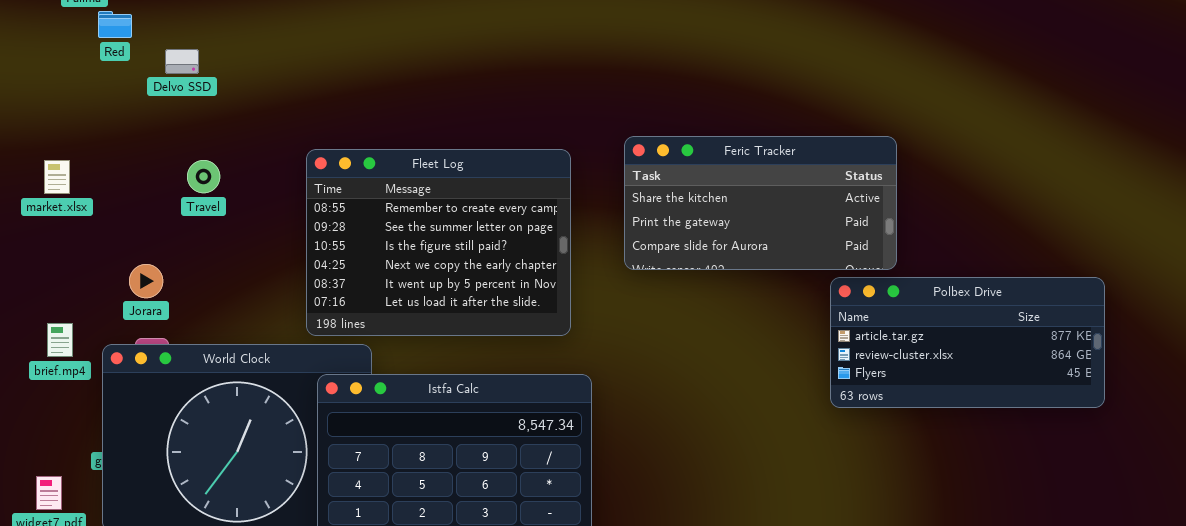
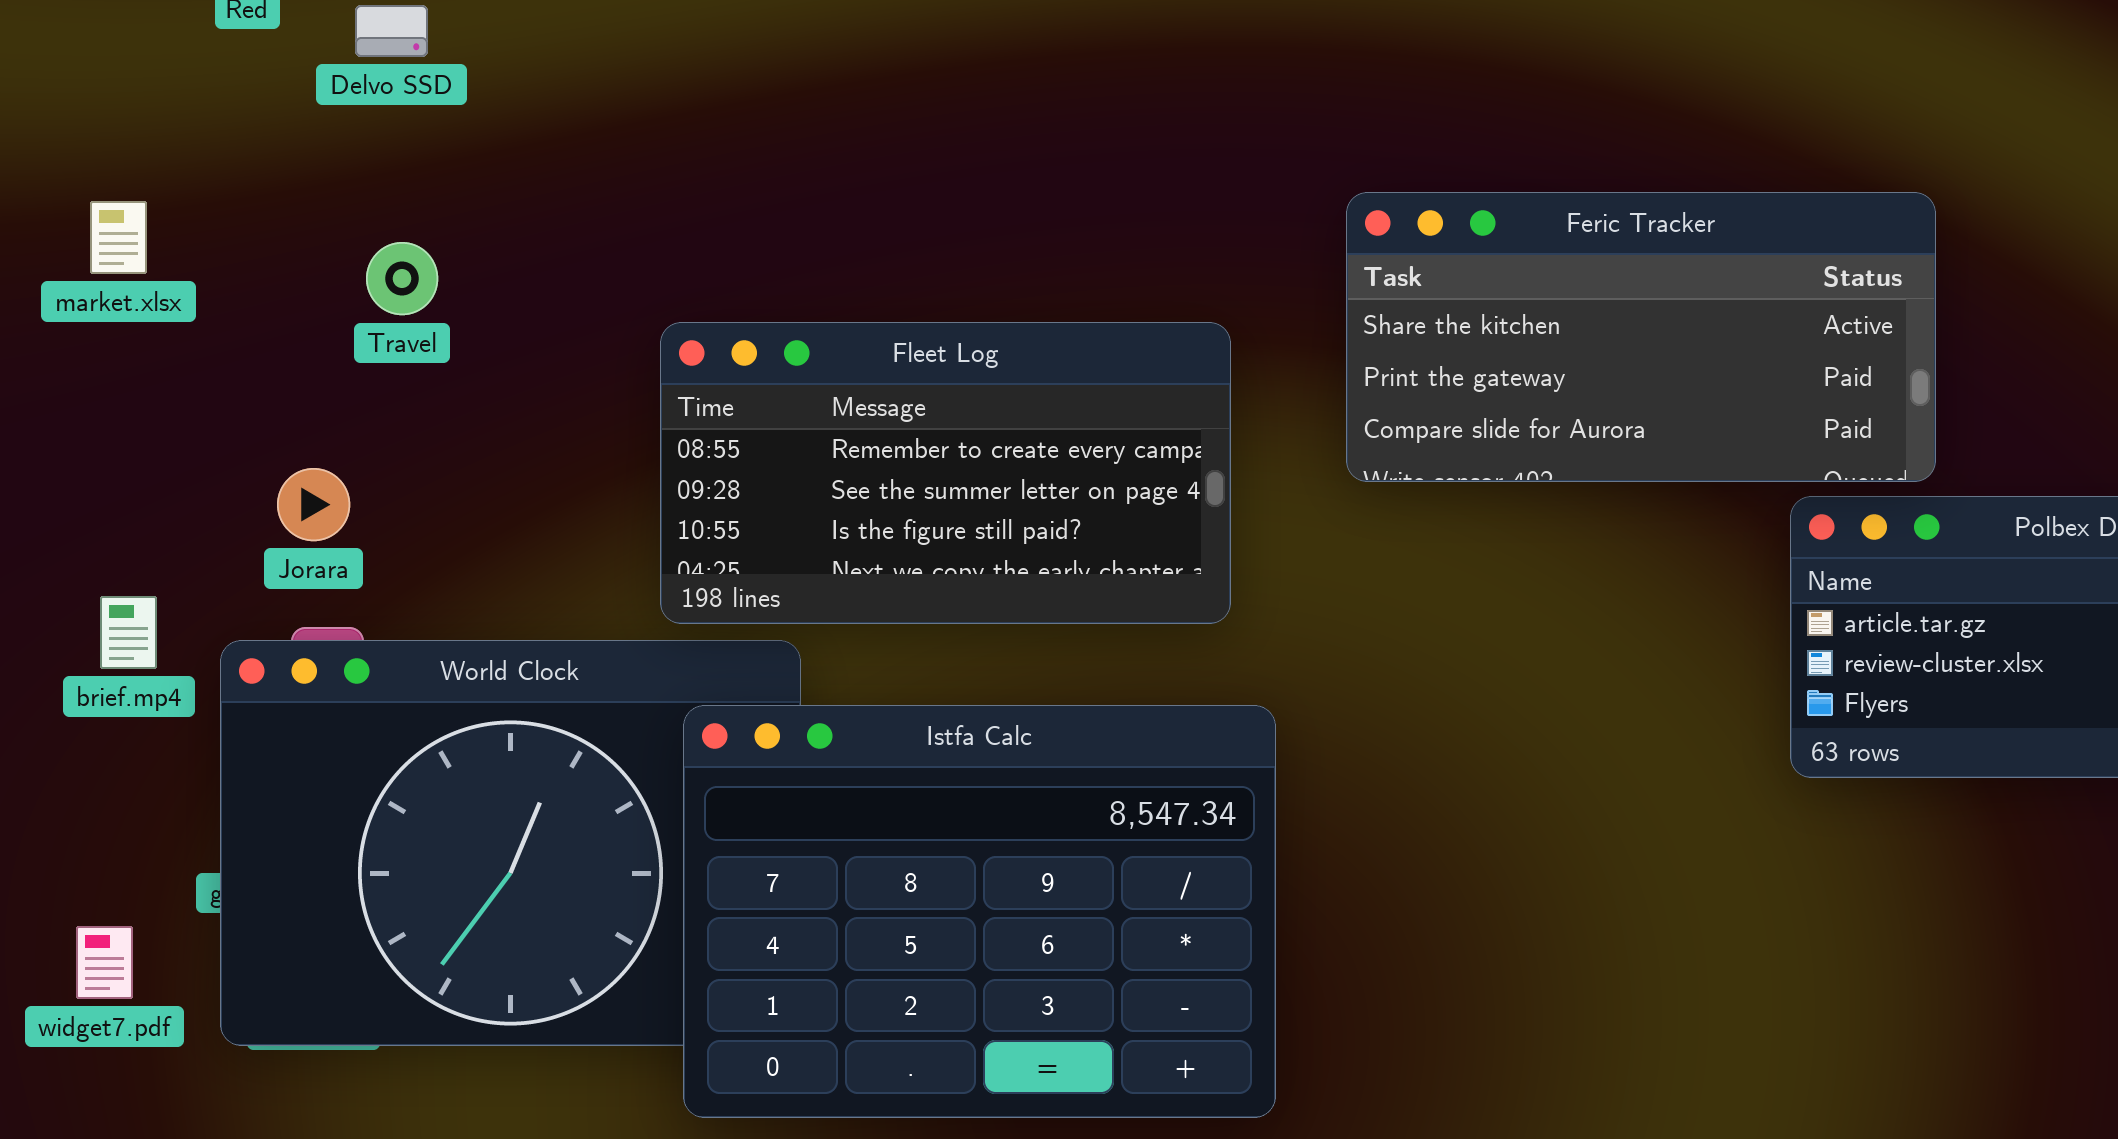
Fleet Log: [306,149,571,336] -> [660,322,1231,624], resized
Travel: [187,160,220,193] -> [366,242,438,315], moved
market.xlsx: [44,160,70,194] -> [90,201,147,274], moved

